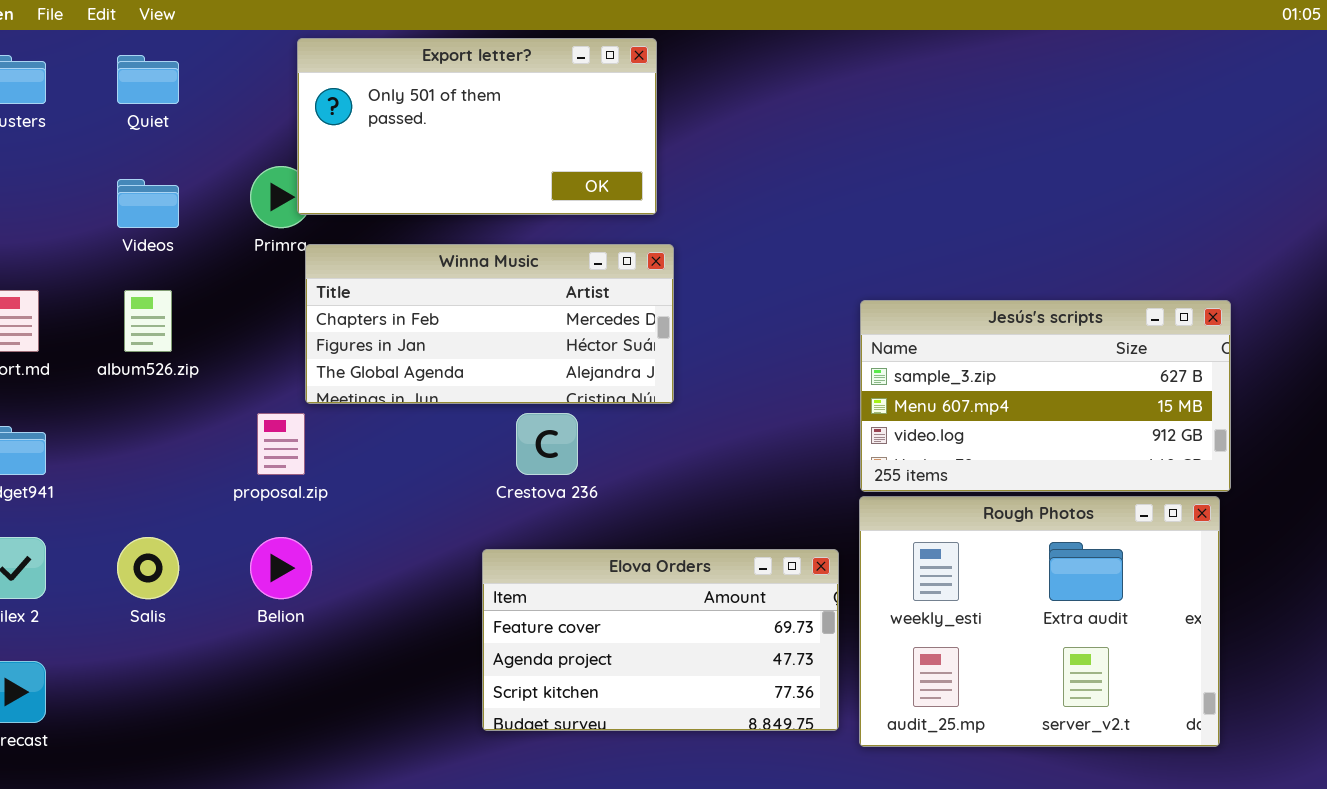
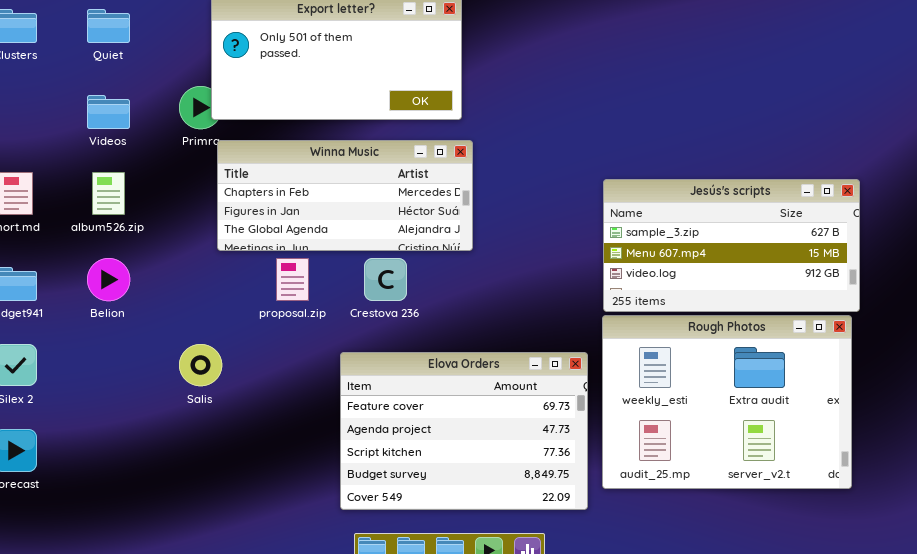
proposal.zip: [257,413,305,475] -> [276,258,309,301], moved
Salis: [117,537,179,599] -> [179,344,222,386], moved
Belion: [250,537,312,599] -> [87,258,130,301], moved
Elova Orders: [482,549,839,731] -> [340,352,588,510], resized

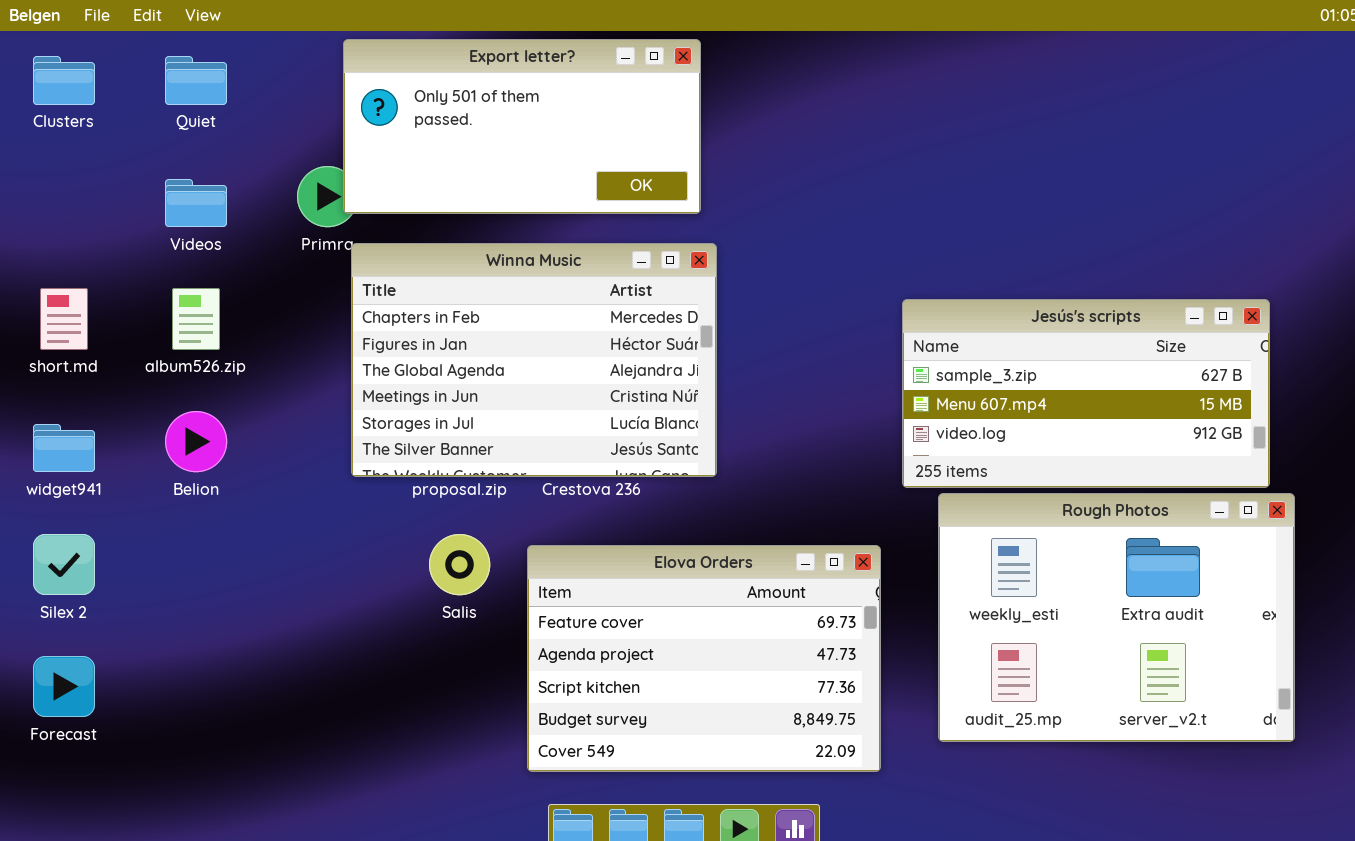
Winna Music: [217,140,473,251] -> [351,243,717,477], resized
Rough Photos: [602,315,852,489] -> [938,493,1295,742], moved
Salis: [179,344,222,386] -> [429,534,490,595], moved

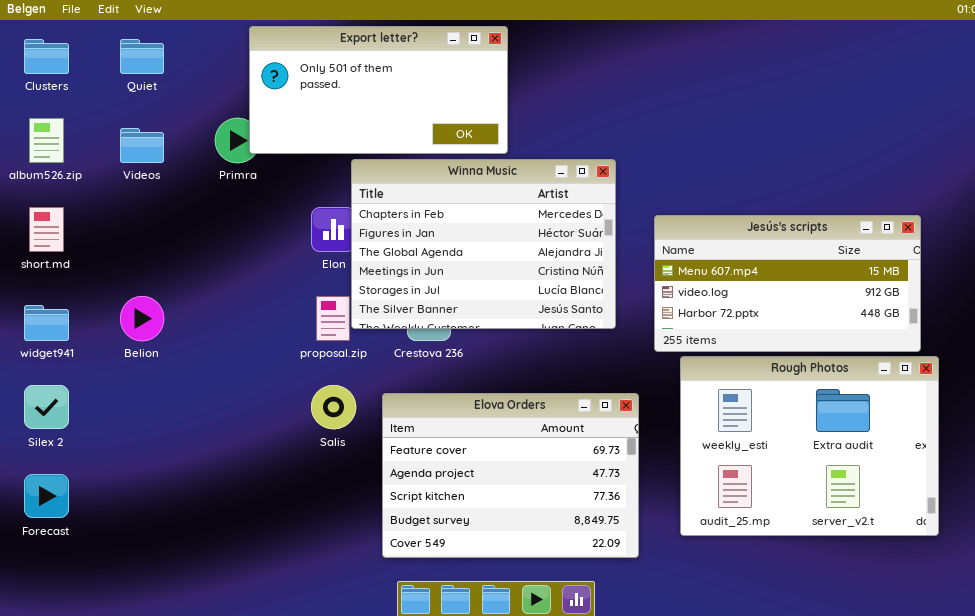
Winna Music: [351,243,717,477] -> [351,159,616,329], moved
album526.zip: [172,288,220,350] -> [29,118,64,163], moved
Jesús's scripts: [902,299,1270,488] -> [654,215,921,352], scrolled down 1 row

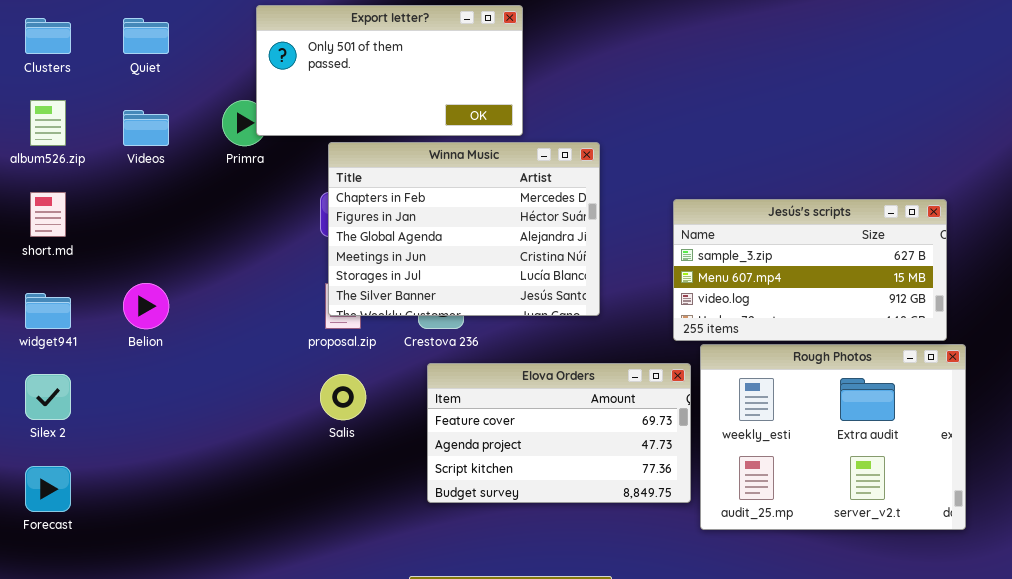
Winna Music: [351,159,616,329] -> [328,142,600,316], moved
Jesús's scripts: [654,215,921,352] -> [673,199,947,341], scrolled up 1 row
Elova Orders: [382,393,639,558] -> [427,363,691,503], moved, resized

